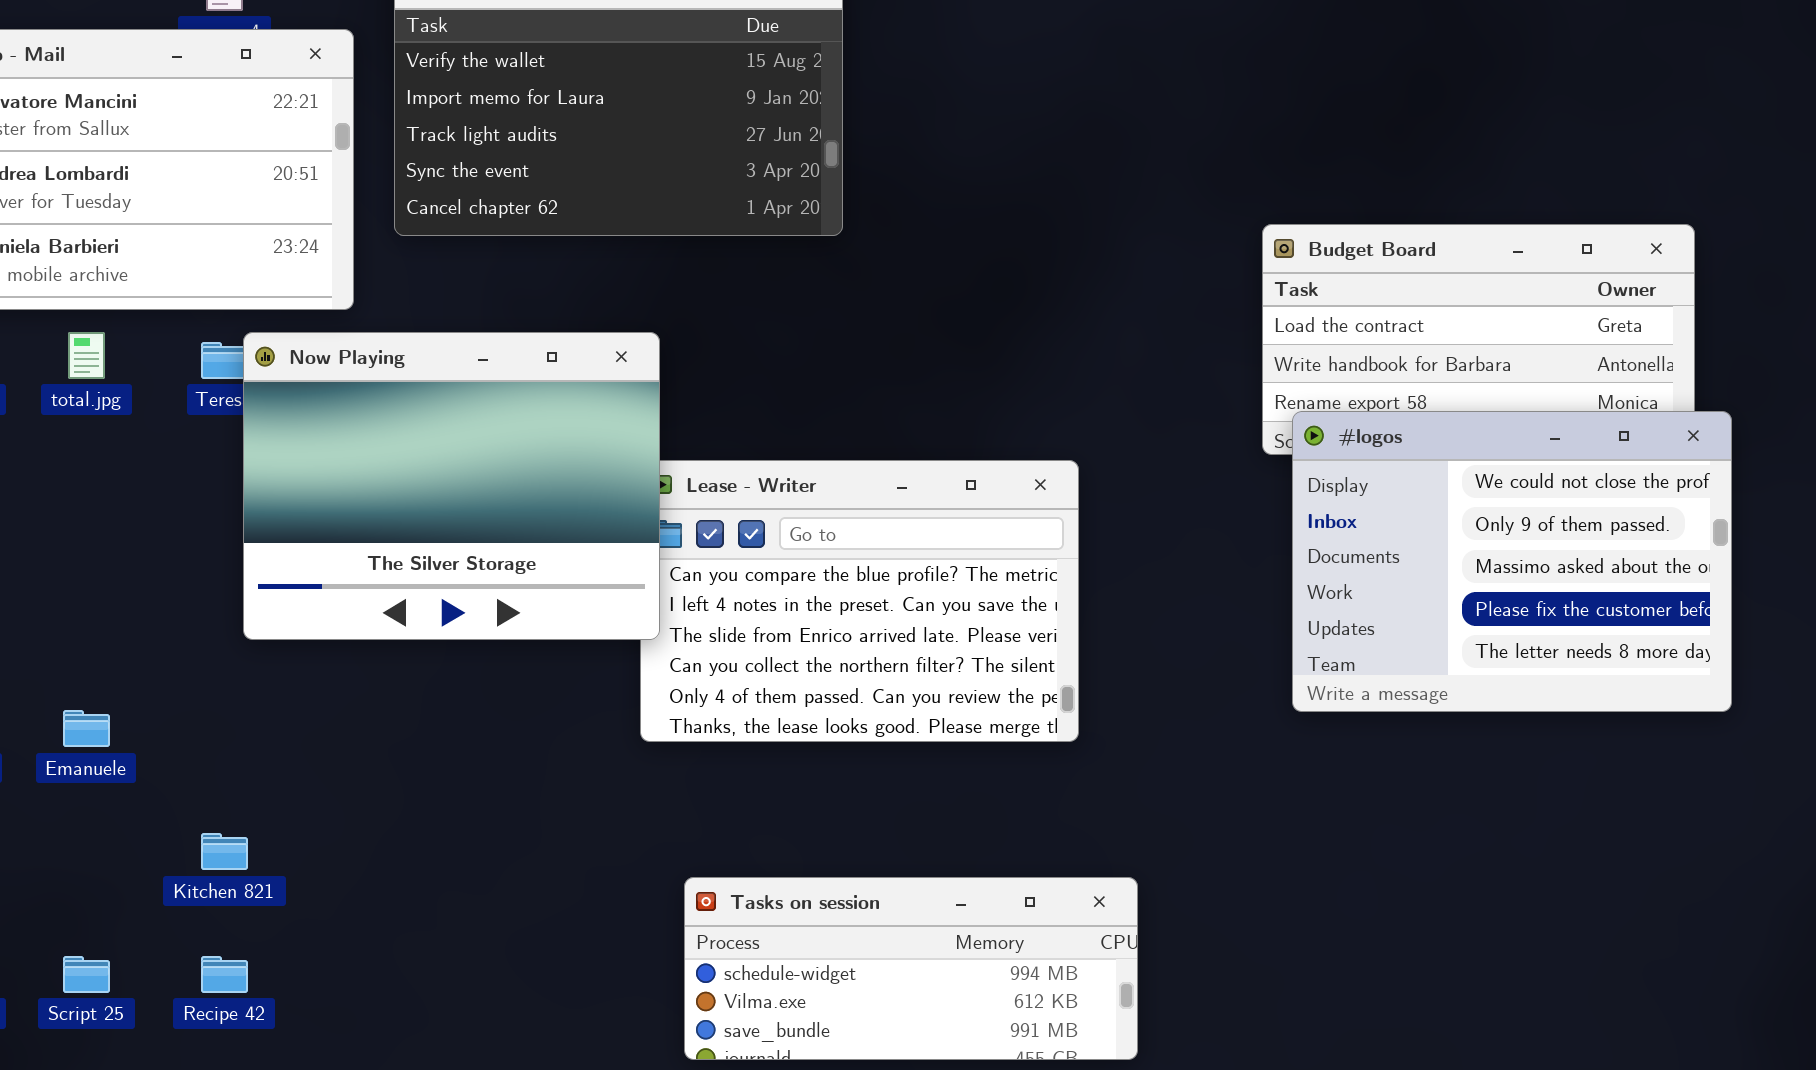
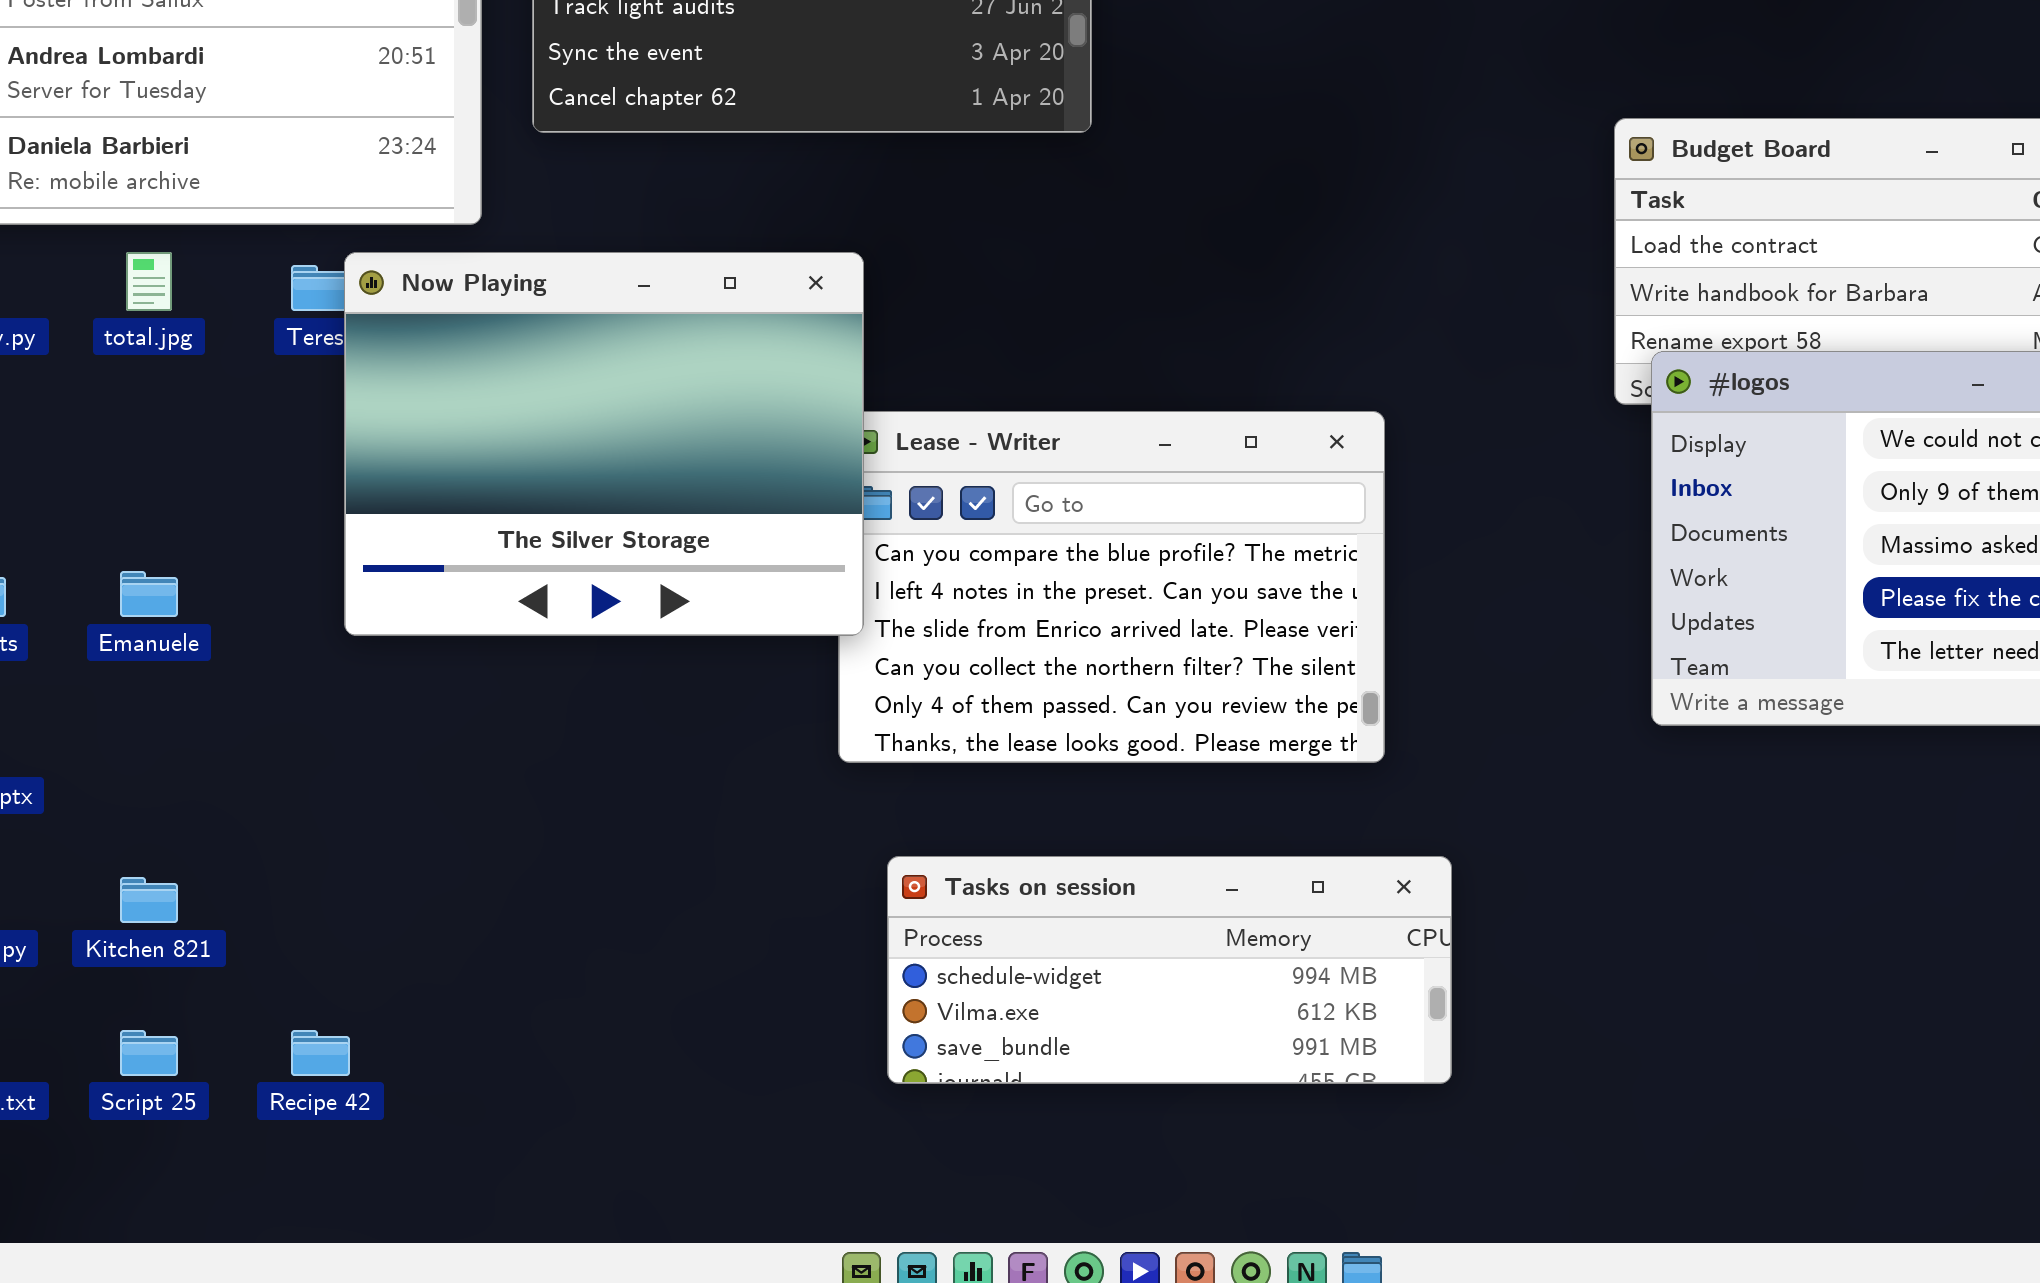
Emanuele: [63,710,110,747] -> [120,571,178,617], moved
Kitchen 821: [201,833,248,870] -> [120,877,178,923], moved
Tasks on session: [684,877,1138,1060] -> [887,856,1452,1084], moved

